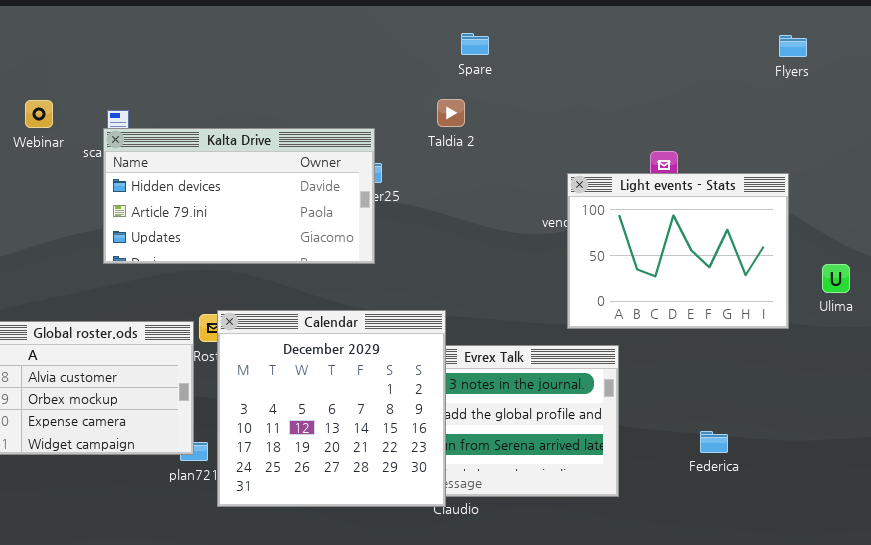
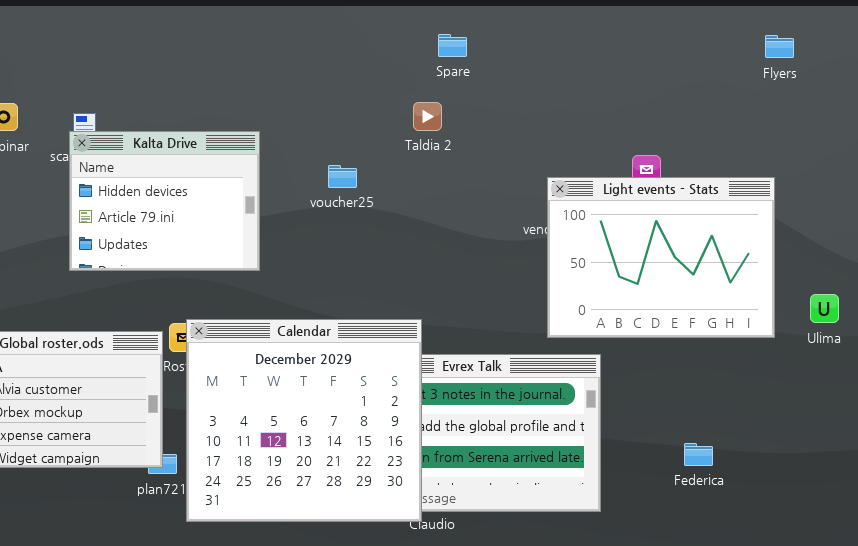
Kalta Drive: [103,128,375,264] -> [69,131,260,271], resized
Ulima: [822,264,850,293] -> [810,294,839,323], moved

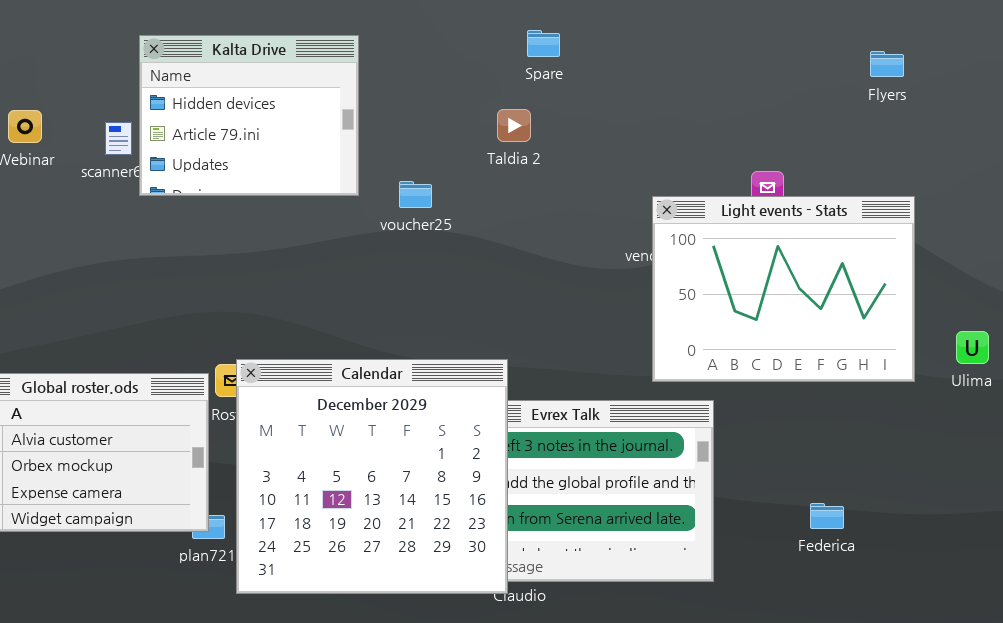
Flyers: [765,35,794,58] -> [870,51,904,77], moved
Kalta Drive: [69,131,260,271] -> [139,35,359,196], moved

